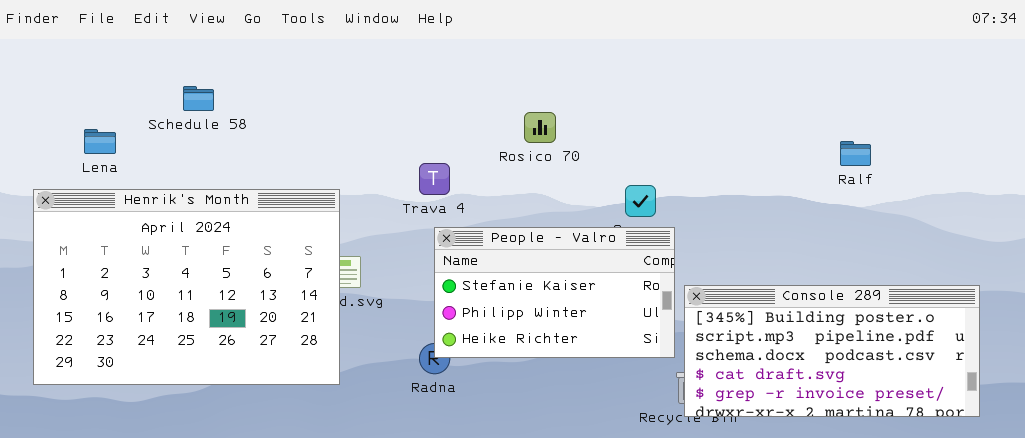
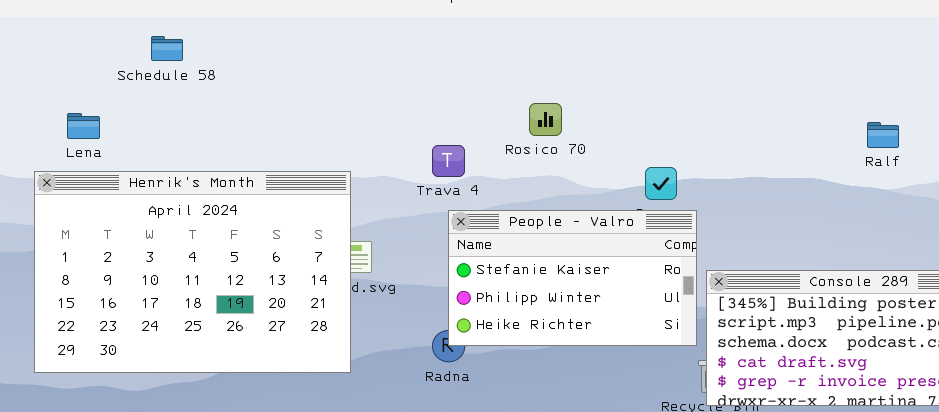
Schedule 58: [183,86,214,111] -> [151,36,183,61], moved
Rosico 70: [524,112,556,143] -> [529,103,562,136], moved
Lena: [84,129,116,154] -> [67,113,100,139], moved

